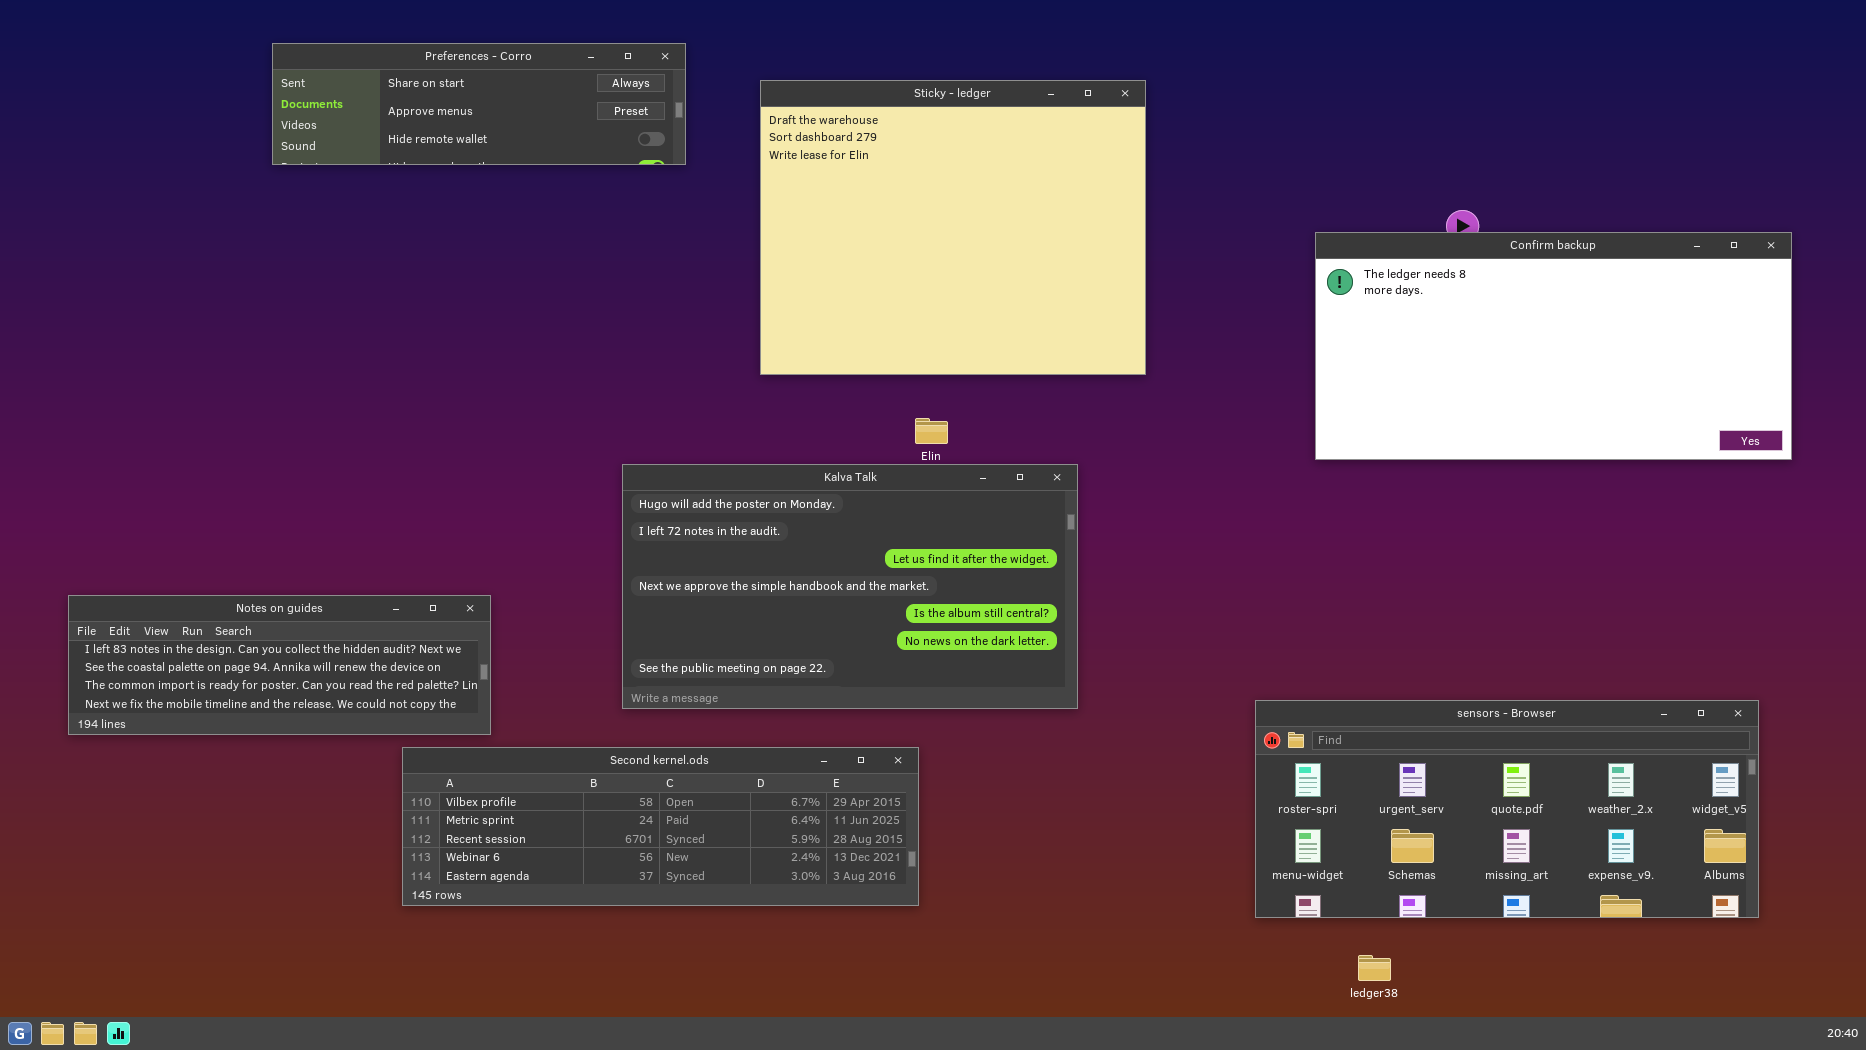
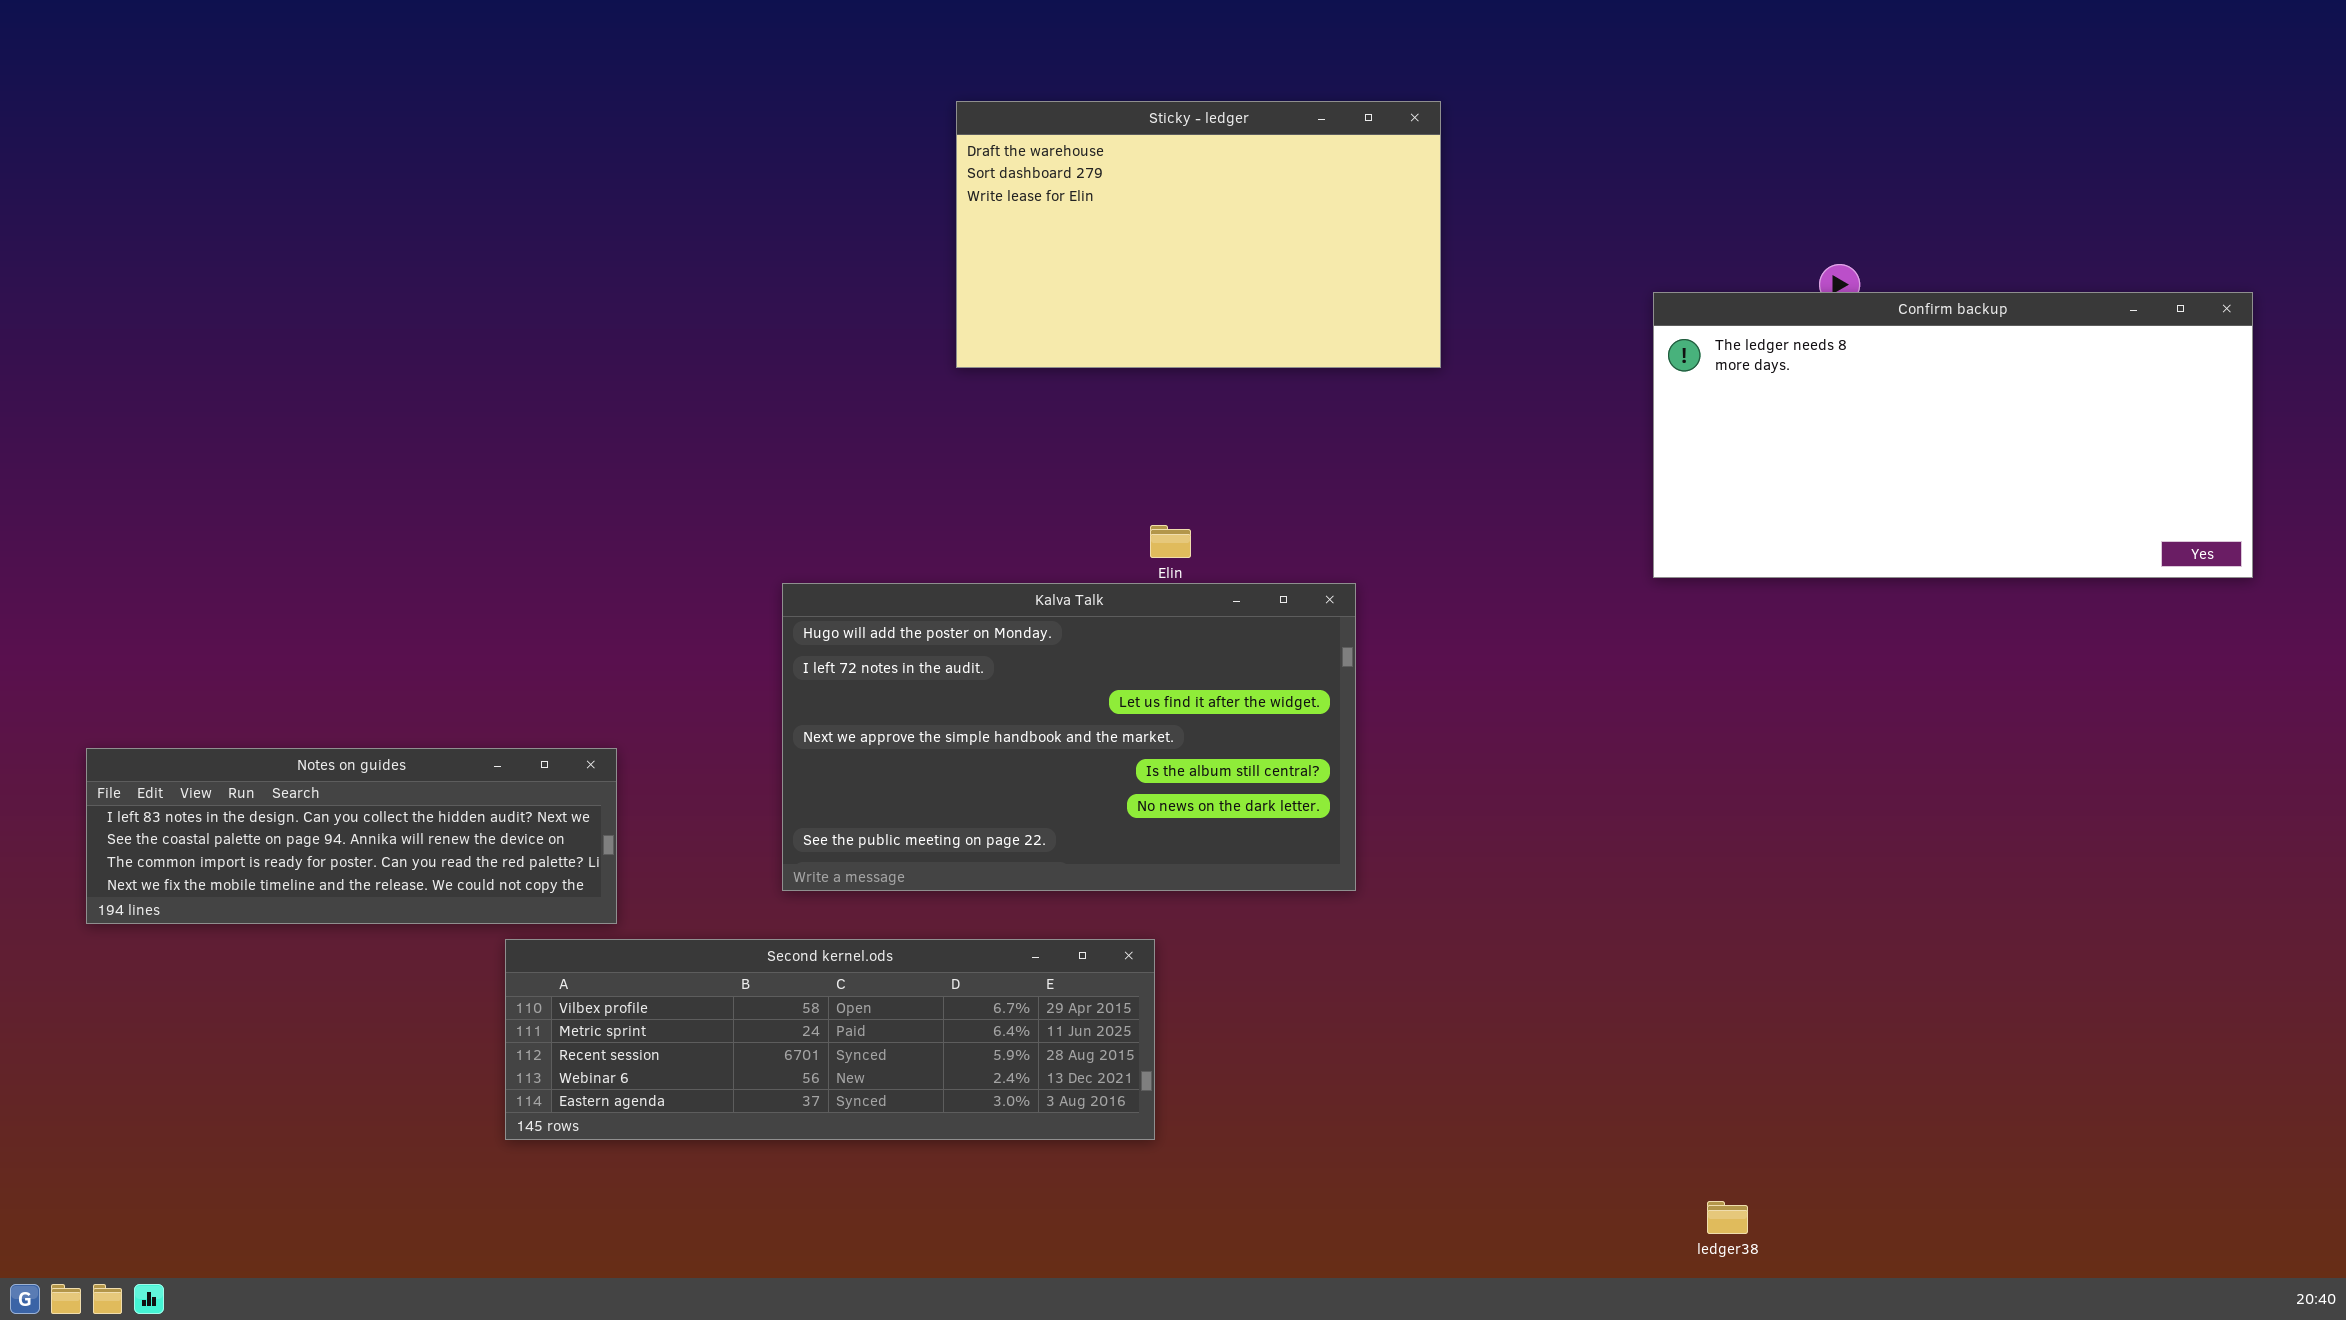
Preferences - Corro: [272,43,686,165] -> none, closed
Sticky - ledger: [760,80,1146,375] -> [956,101,1441,368], resized
sensors - Browser: [1255,700,1759,918] -> none, closed

